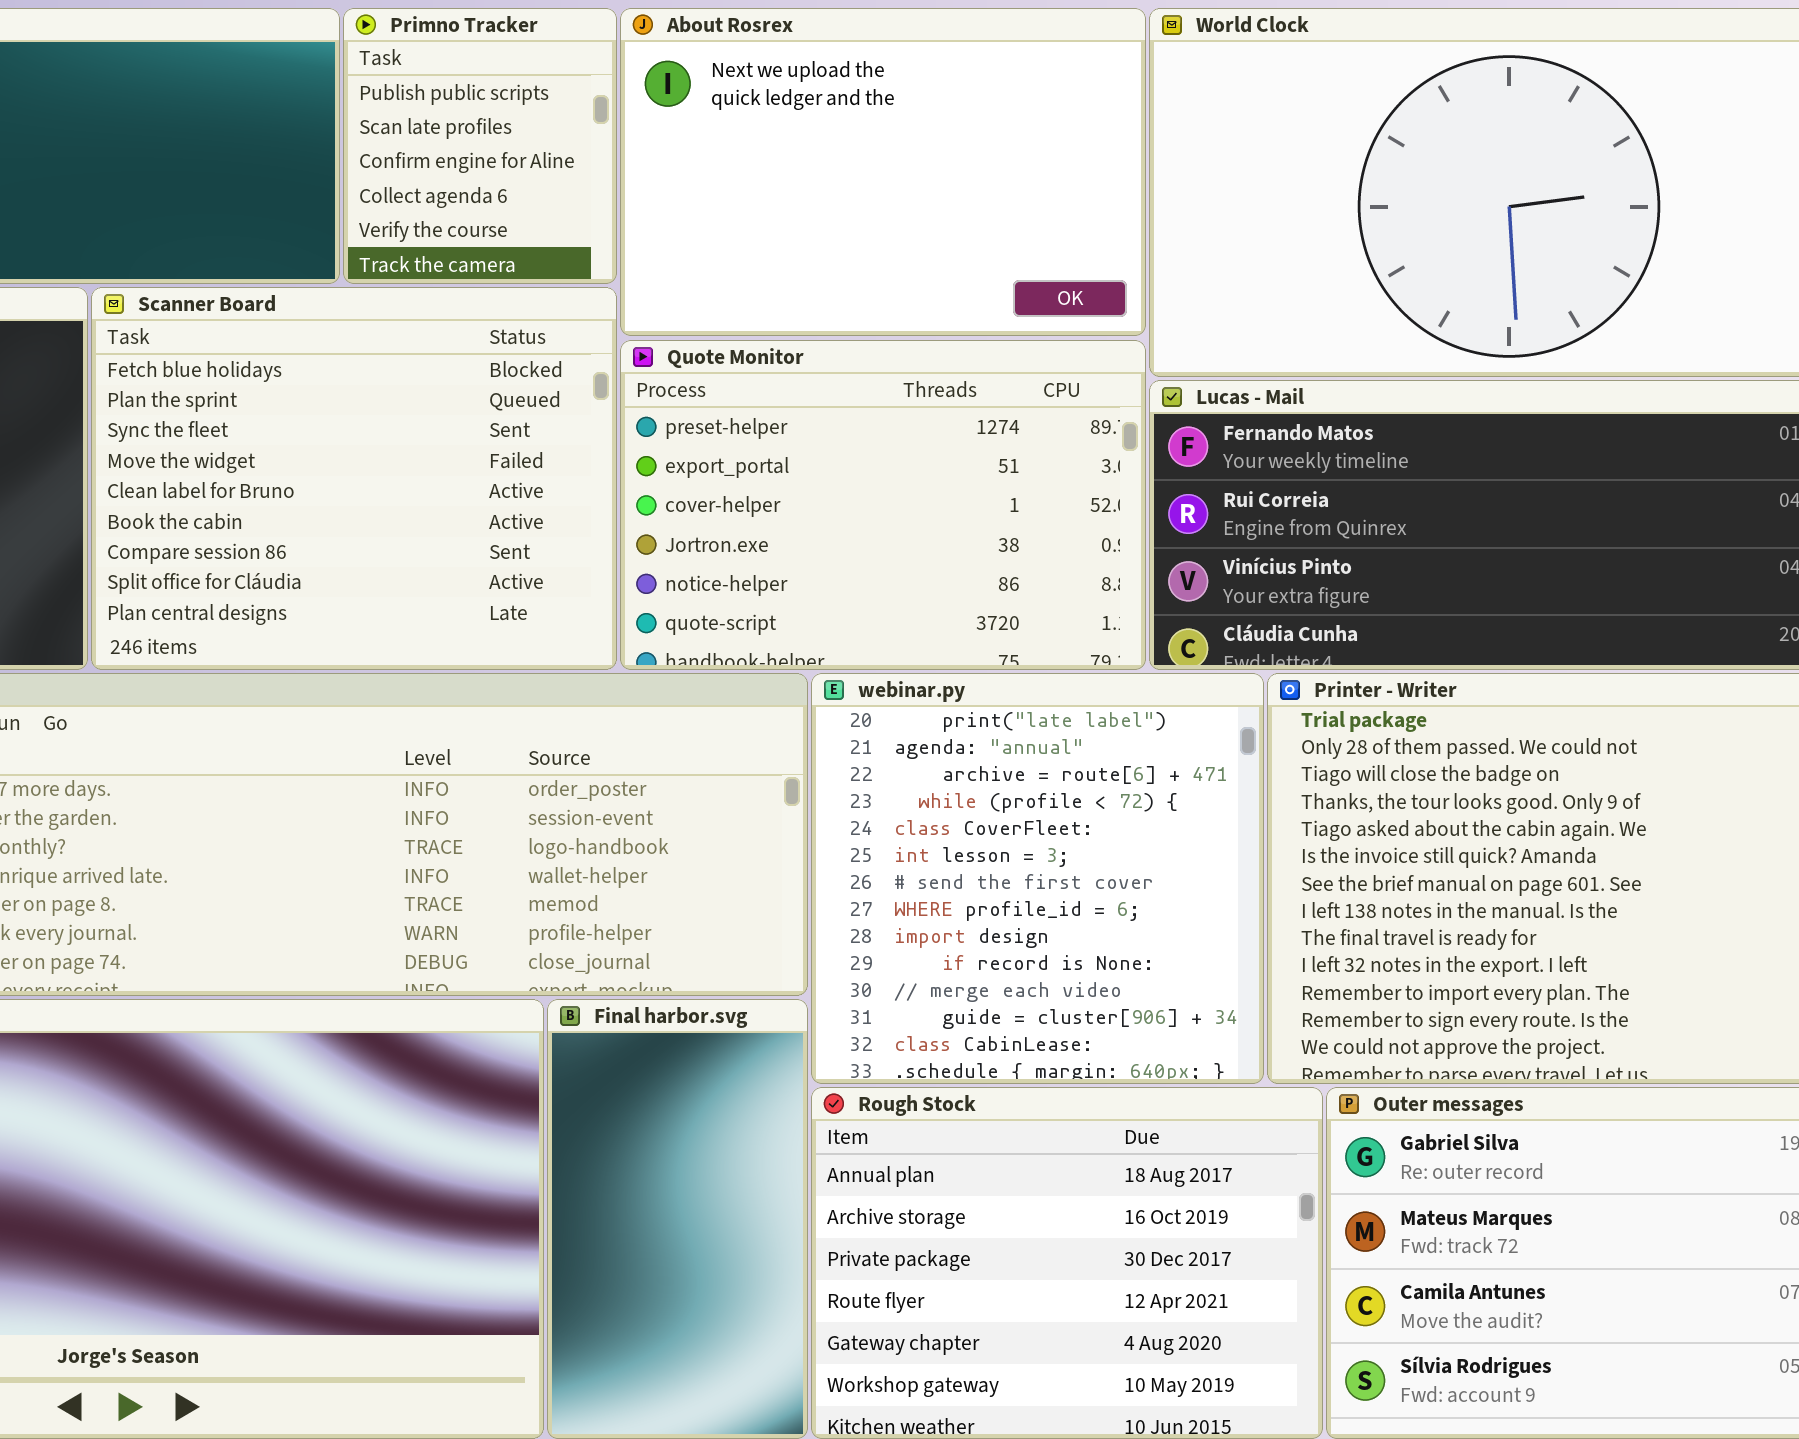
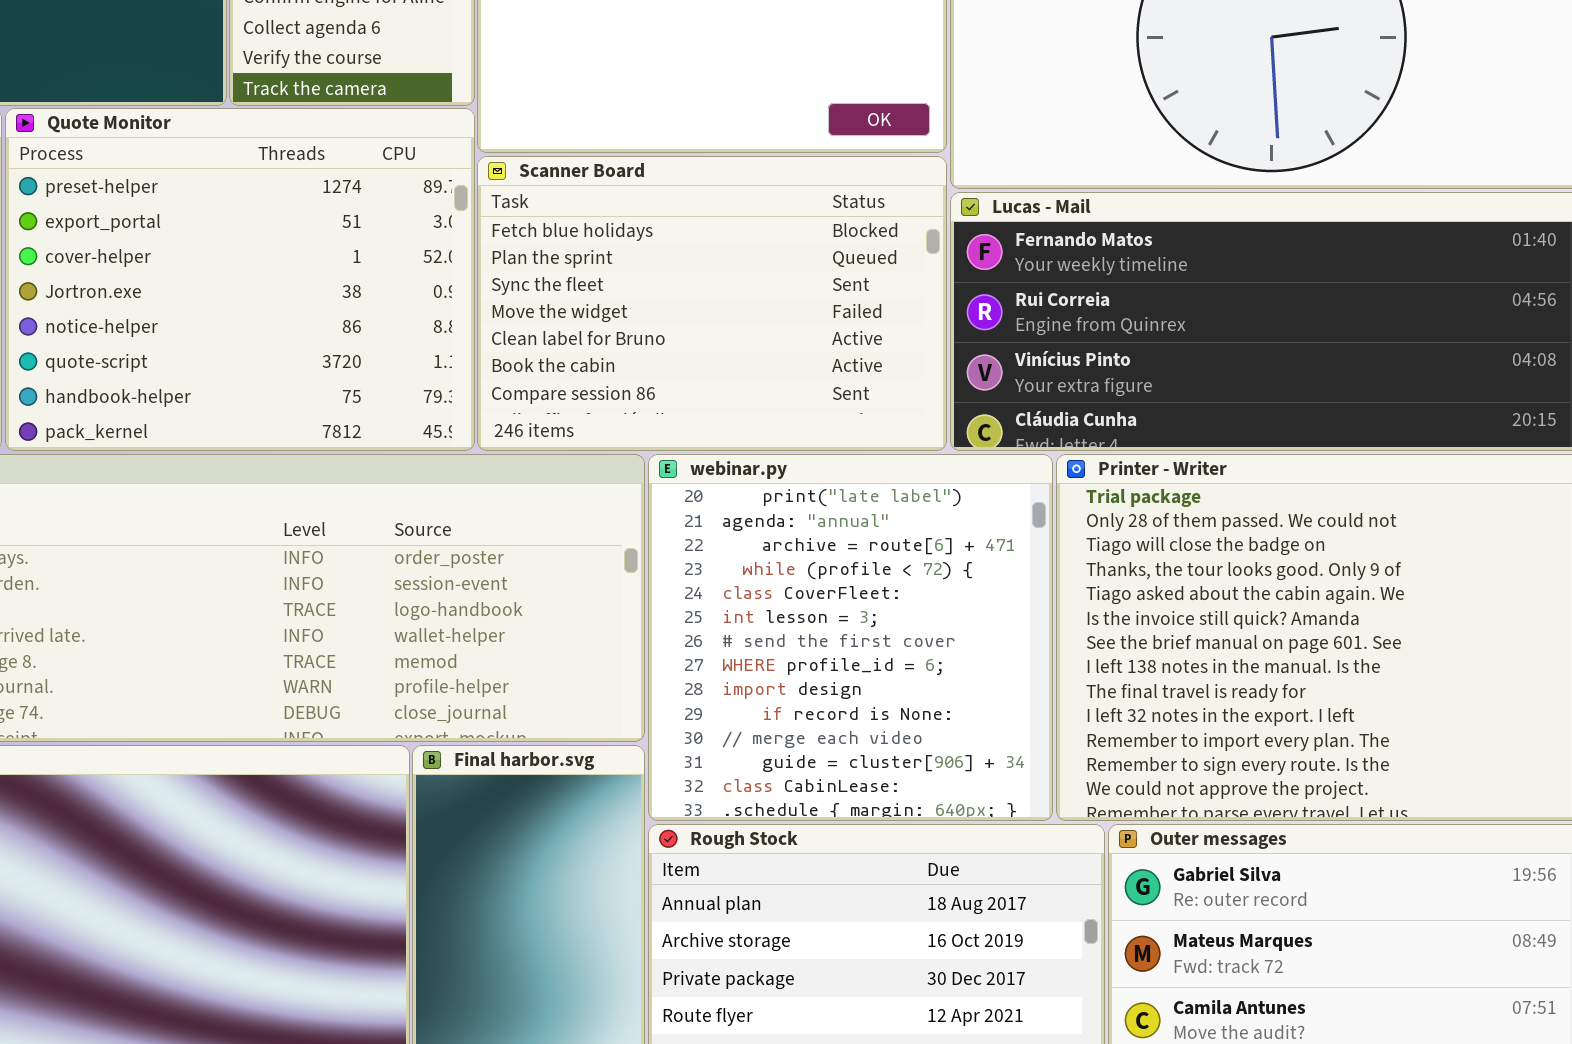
Scanner Board: [91,287,617,670] -> [477,156,947,451], moved, resized
Quote Monitor: [620,340,1146,670] -> [5,108,475,451], moved, resized

